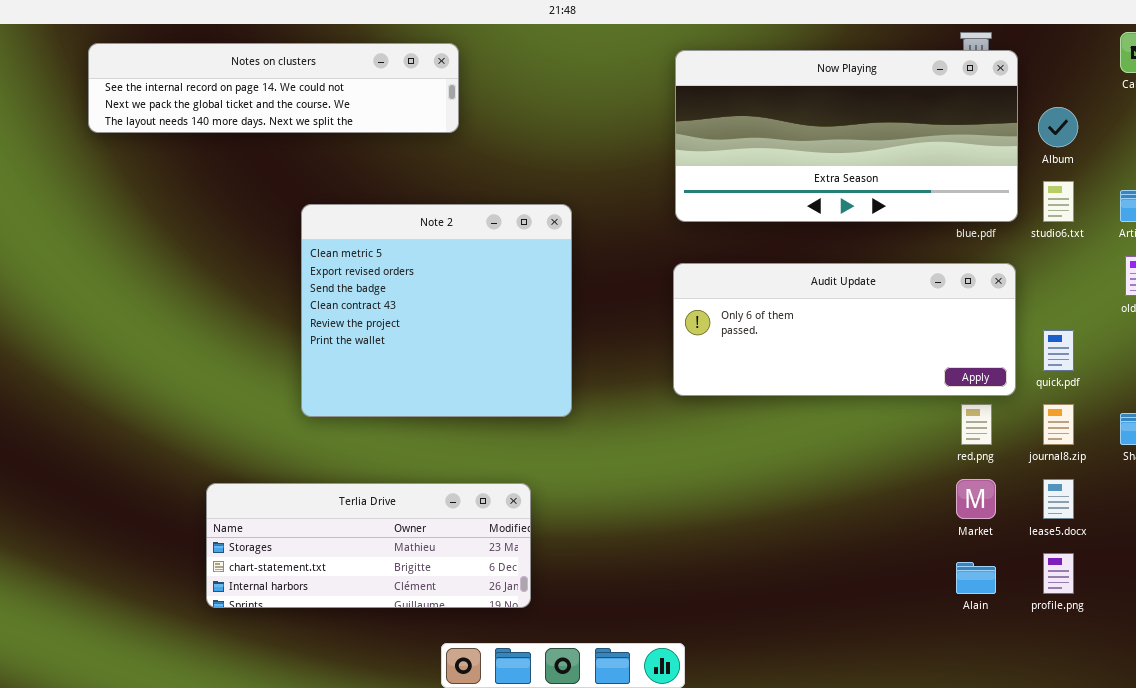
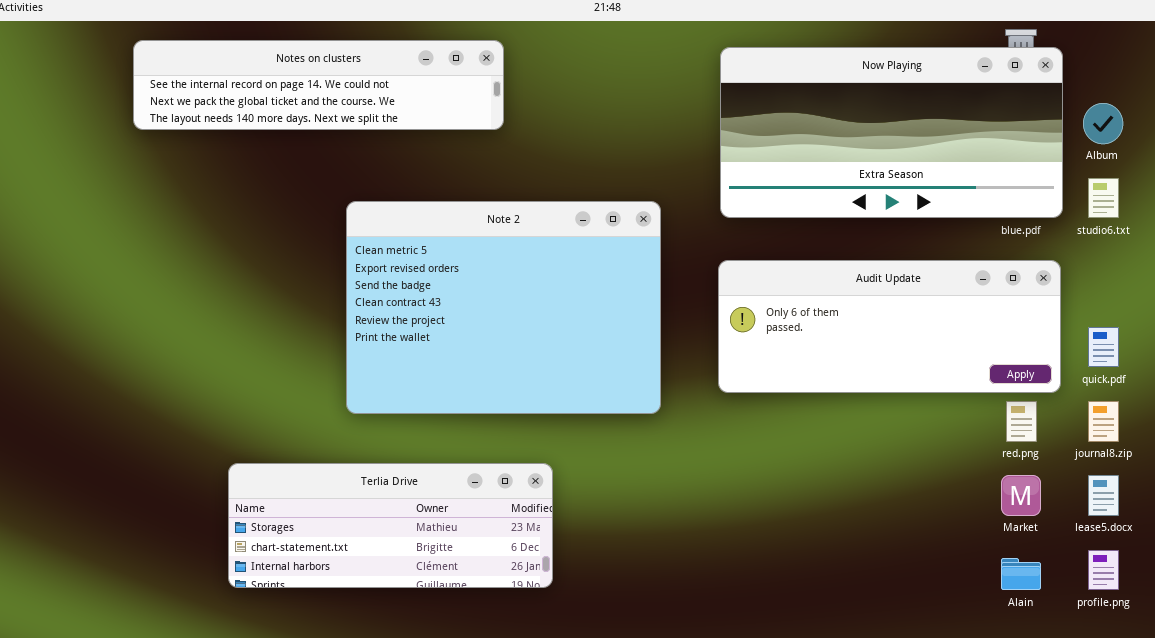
Note 2: [301,204,572,417] -> [346,201,661,414], resized
Terlia Drive: [206,483,531,608] -> [228,463,553,588], moved

